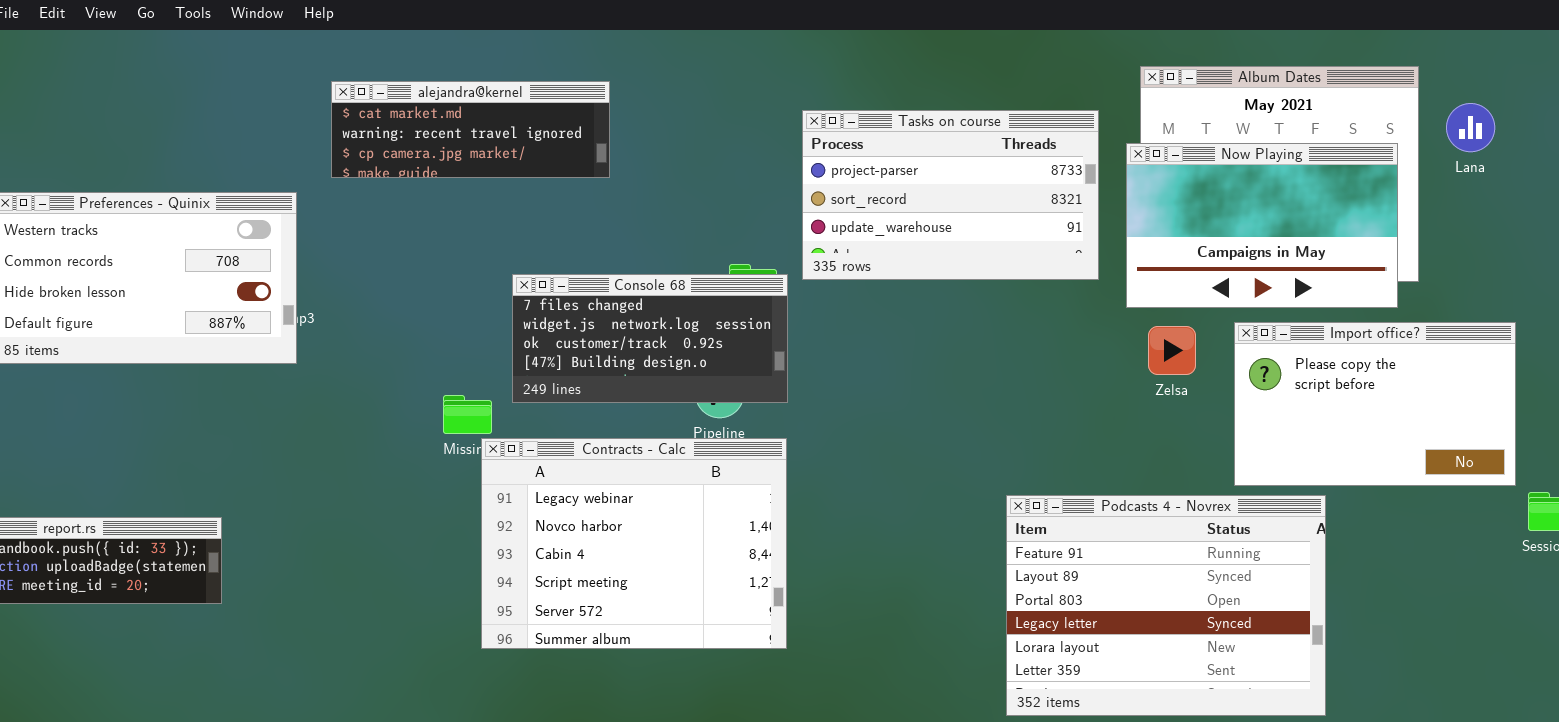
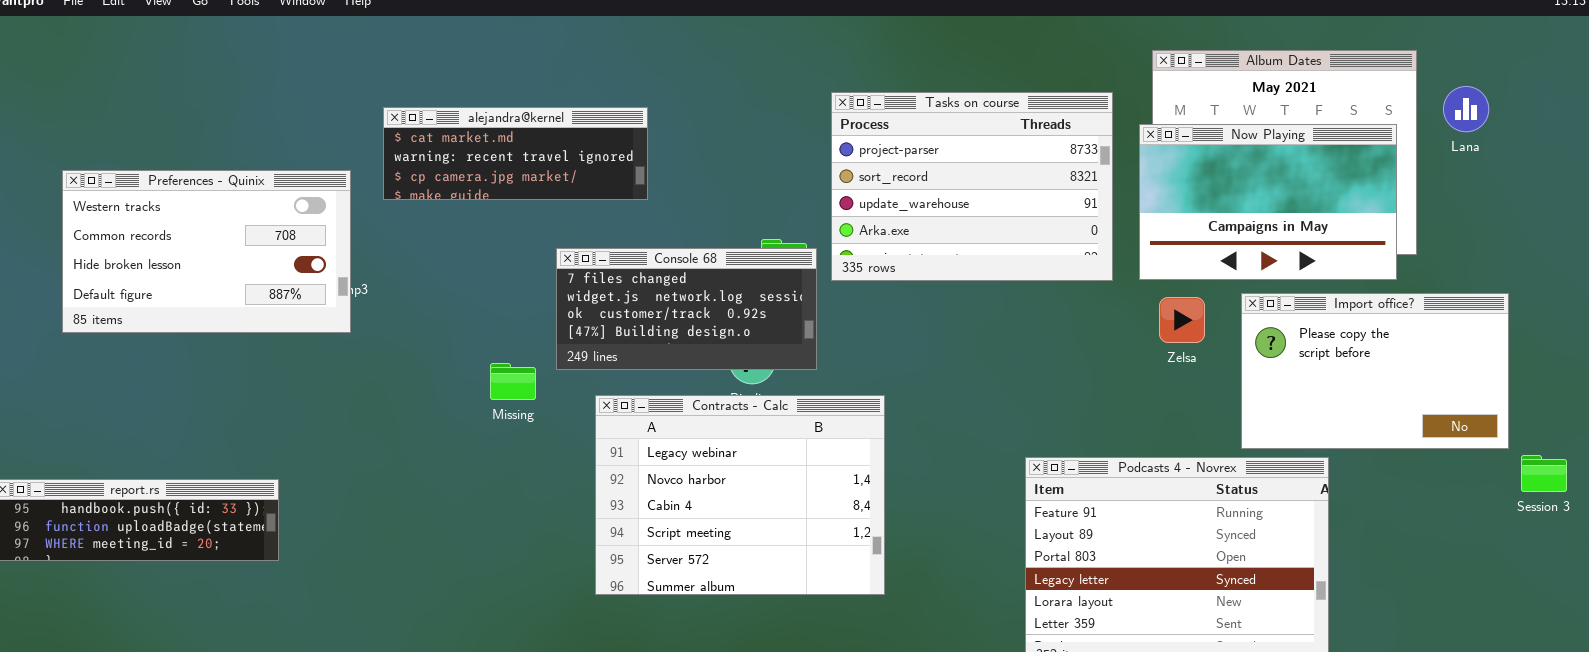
alejandra@kernel: [331,81,610,178] -> [383,107,648,200], moved
Tasks on course: [802,110,1099,280] -> [831,92,1113,281], resized
Contracts - Calc: [481,438,787,649] -> [595,395,885,595], moved

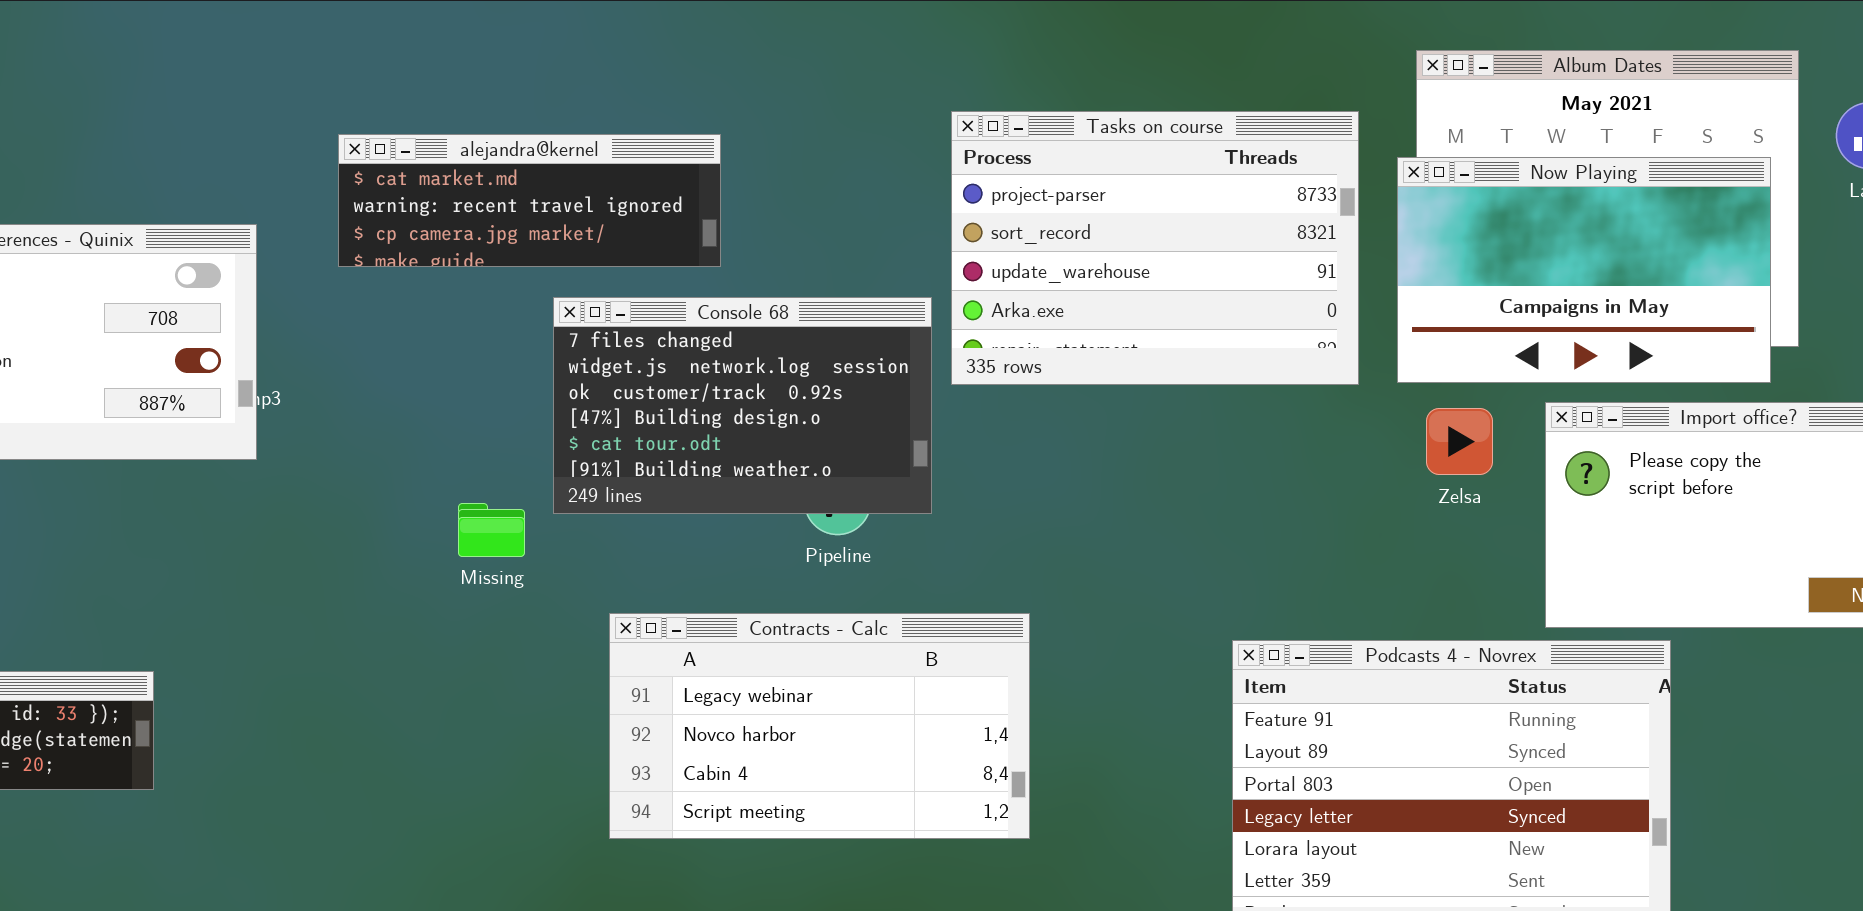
alejandra@kernel: [383,107,648,200] -> [338,134,721,267], moved
Console 68: [556,248,817,370] -> [553,297,932,514], resized
Contracts - Calc: [595,395,885,595] -> [609,613,1030,839], resized

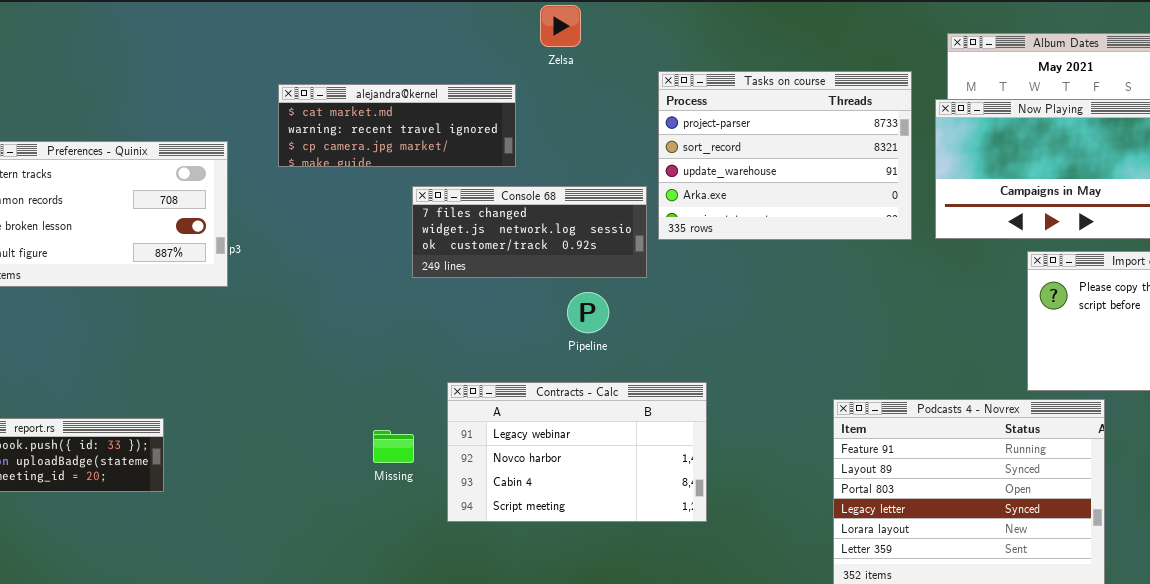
Console 68: [553,297,932,514] -> [412,186,647,278], resized
Zelsa: [1426,408,1493,475] -> [540,5,581,47], moved
Missing: [458,503,525,557] -> [373,430,414,463], moved

